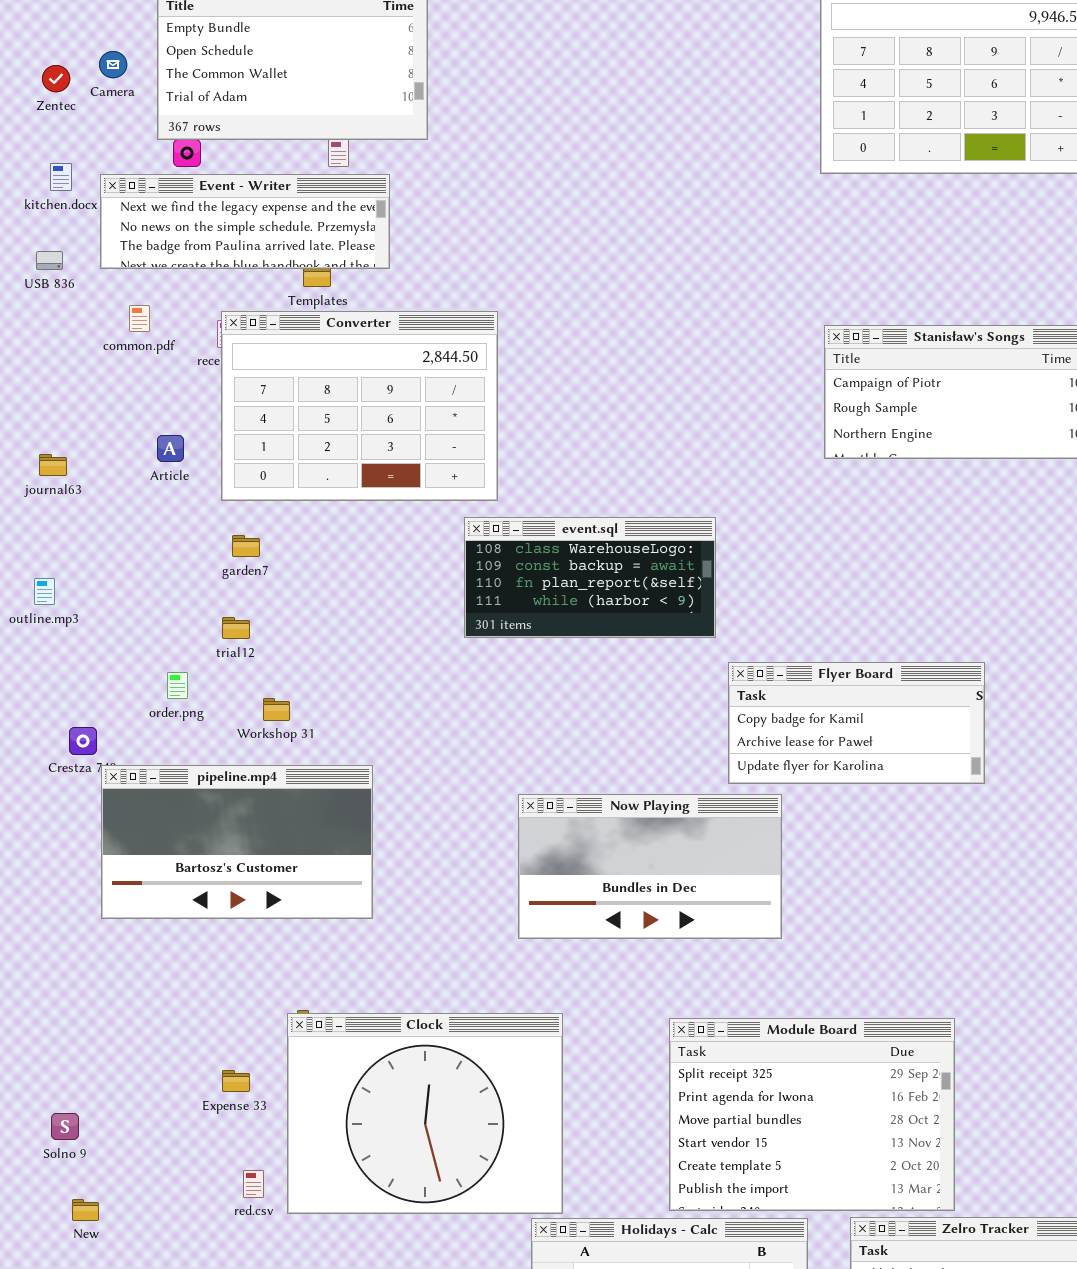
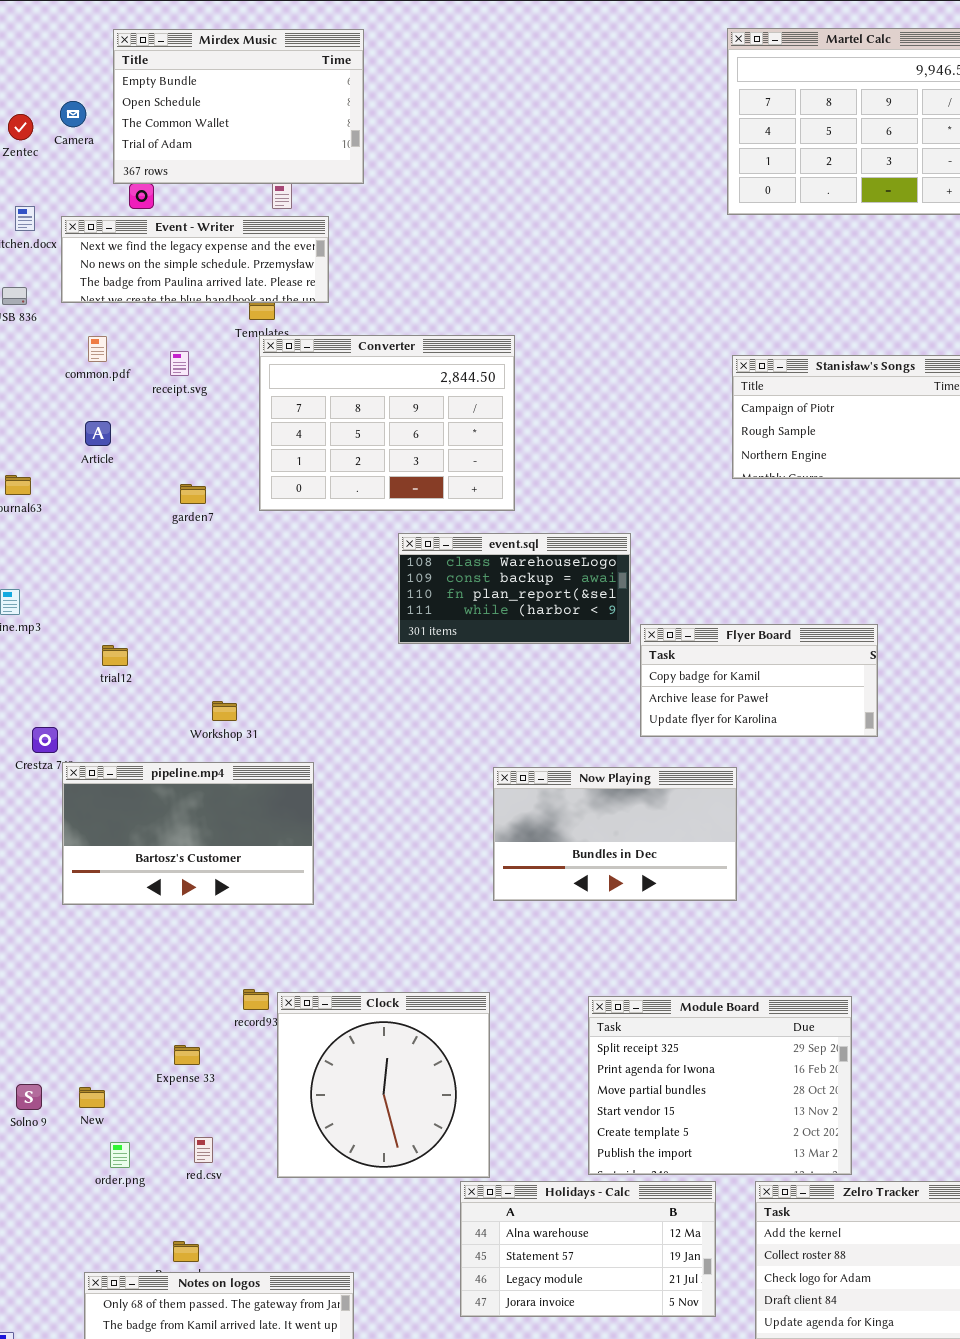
Converter: [221,311,498,501] -> [259,335,515,511], moved
Article: [157,435,184,462] -> [85,421,111,446], moved
garden7: [232,535,260,557] -> [180,484,206,504], moved
trial12: [222,617,250,639] -> [102,645,128,666], moved
Flyer Board: [728,662,985,784] -> [640,624,878,737], moved
order.png: [167,672,188,699] -> [110,1142,130,1168], moved
Now Playing: [518,794,782,939] -> [493,767,737,901], moved
Clock: [287,1013,563,1214] -> [277,992,490,1178], resized
New: [72,1199,99,1221] -> [79,1087,105,1108], moved

